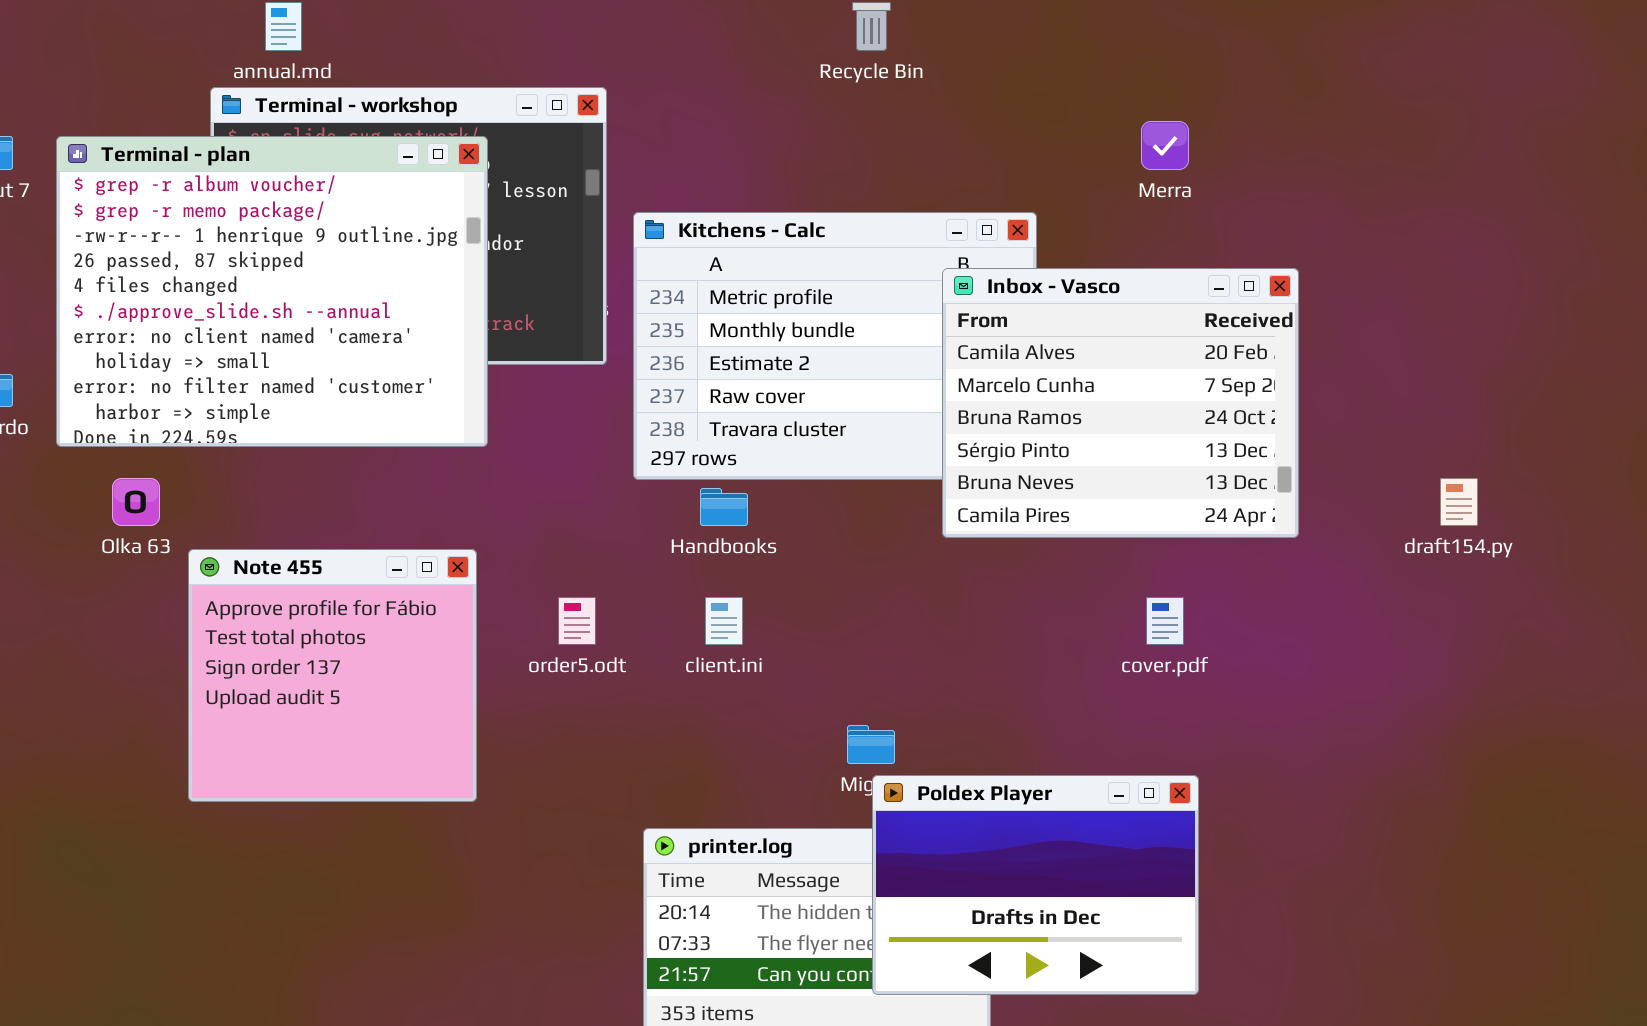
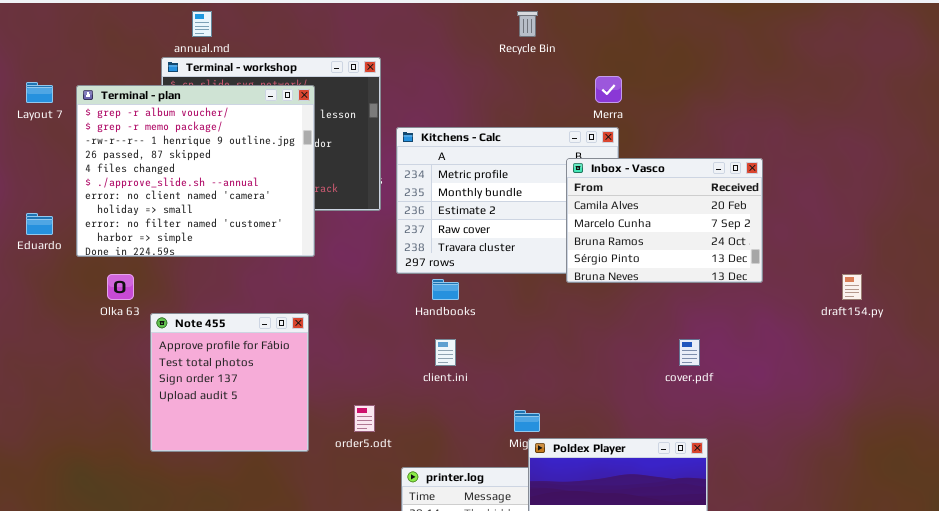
Merra: [1141,121,1189,170] -> [595,76,622,103], moved
Inbox - Vasco: [942,268,1299,538] -> [566,158,763,283], resized
order5.odt: [558,597,596,645] -> [354,405,375,432], moved

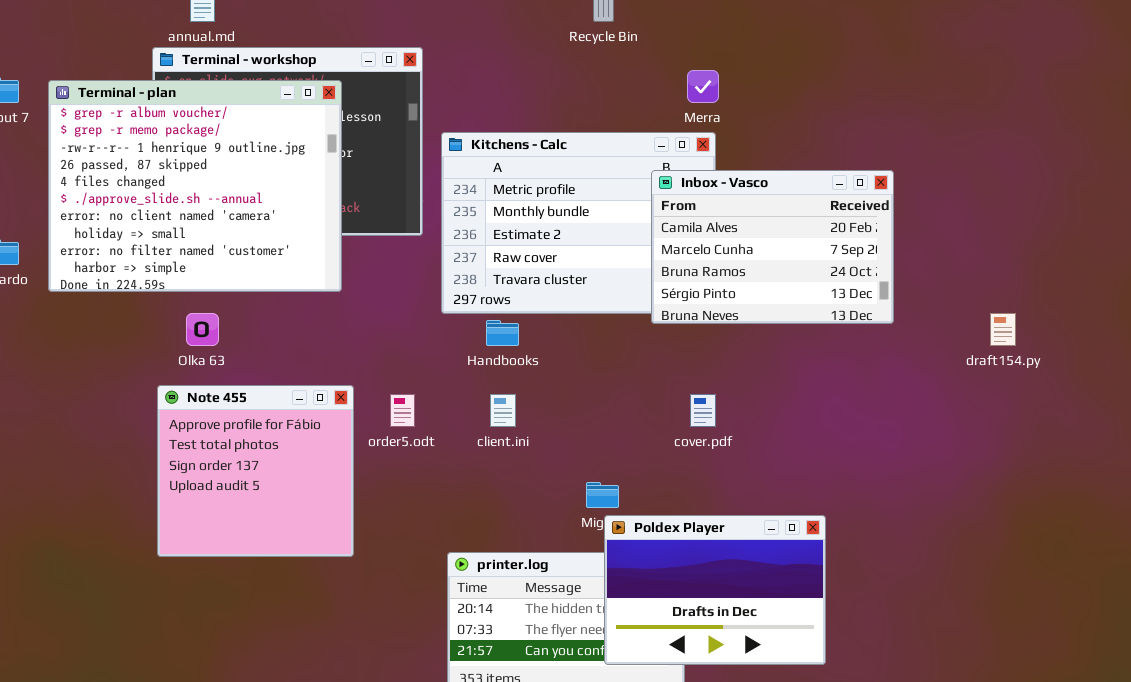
Olka 63: [107,274,134,300] -> [186,313,219,346], moved
Note 455: [150,313,309,452] -> [157,385,354,557], moved
cover.pdf: [679,339,700,366] -> [690,394,716,427], moved
order5.odt: [354,405,375,432] -> [390,394,415,427], moved

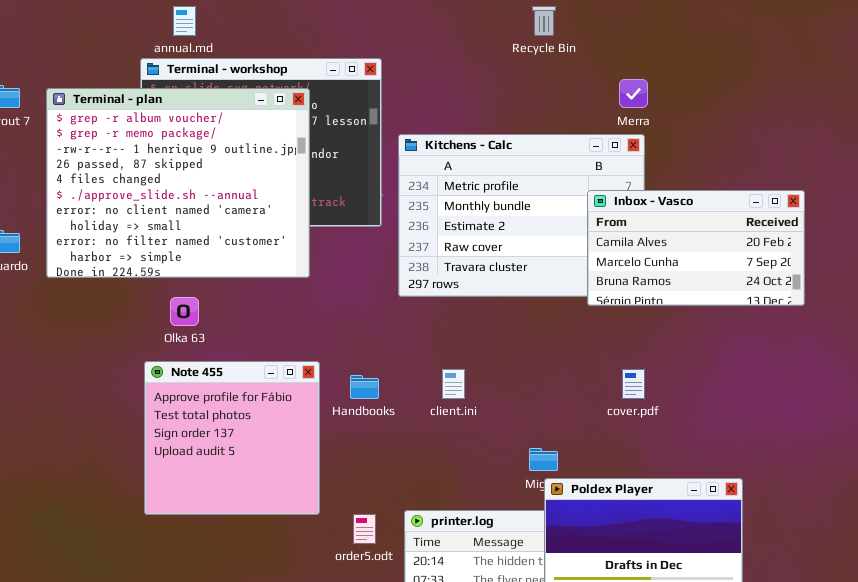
Inbox - Vasco: [651,170,894,324] -> [587,190,805,306], resized
Handbooks: [486,320,519,346] -> [350,375,379,399], moved
order5.odt: [390,394,415,427] -> [353,514,376,544], moved

